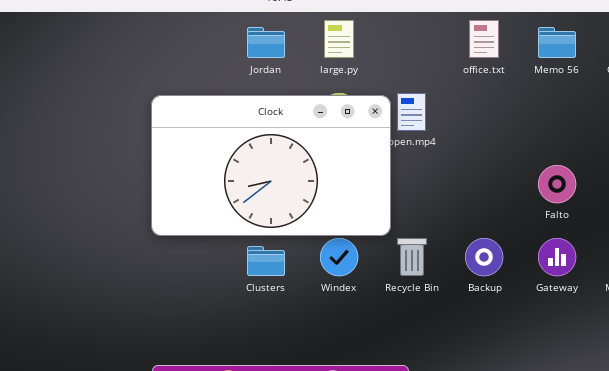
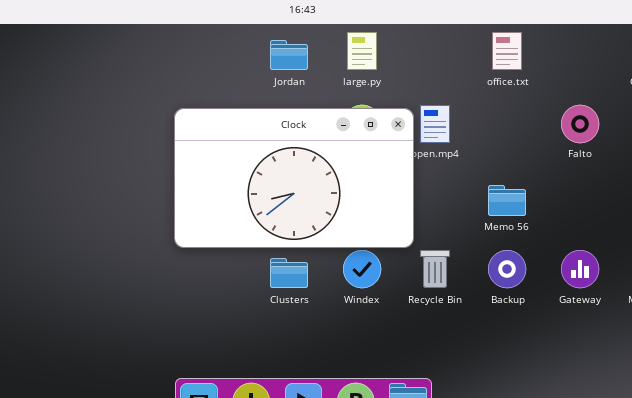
Memo 56: [538,27,576,58] -> [488,185,526,216], moved
Falto: [538,165,576,203] -> [561,105,599,143], moved

